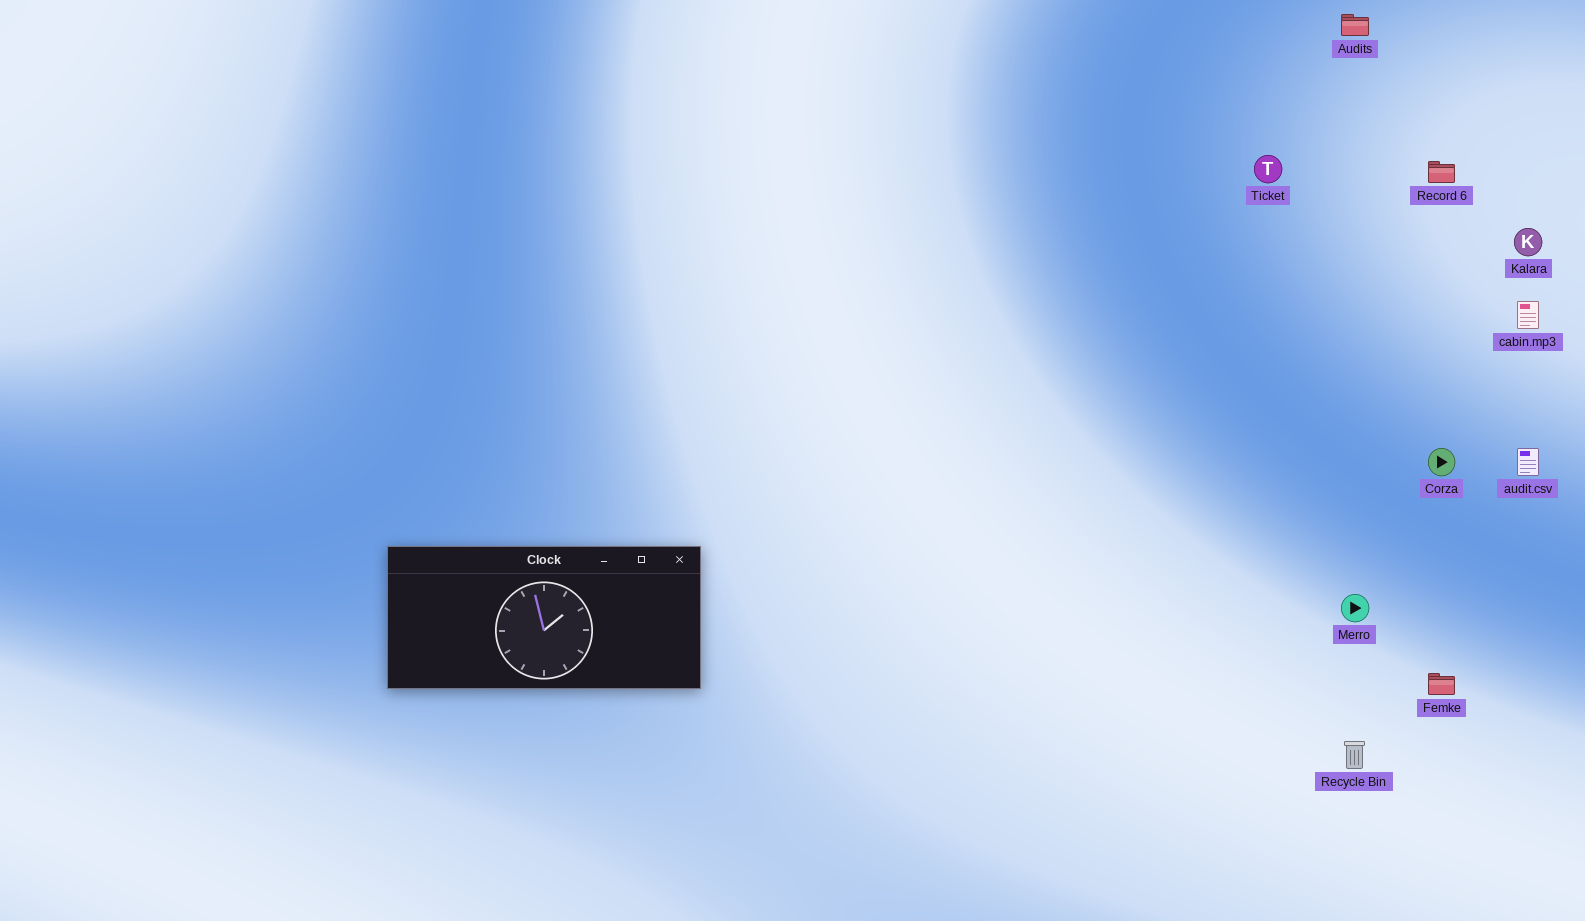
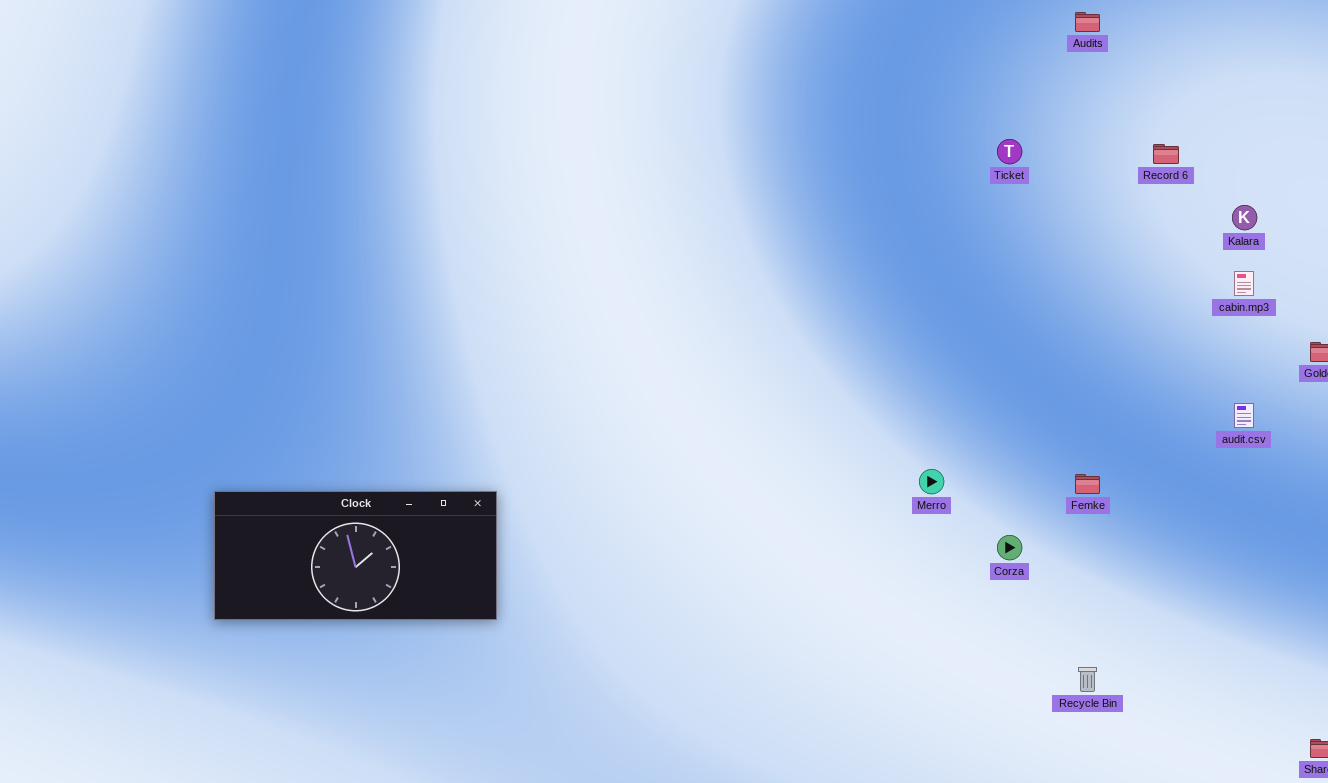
Corza: [1428,448,1455,476] -> [997,535,1022,560], moved
Merro: [1341,594,1369,622] -> [919,469,944,494], moved
Femke: [1428,673,1455,695] -> [1075,474,1100,494], moved

